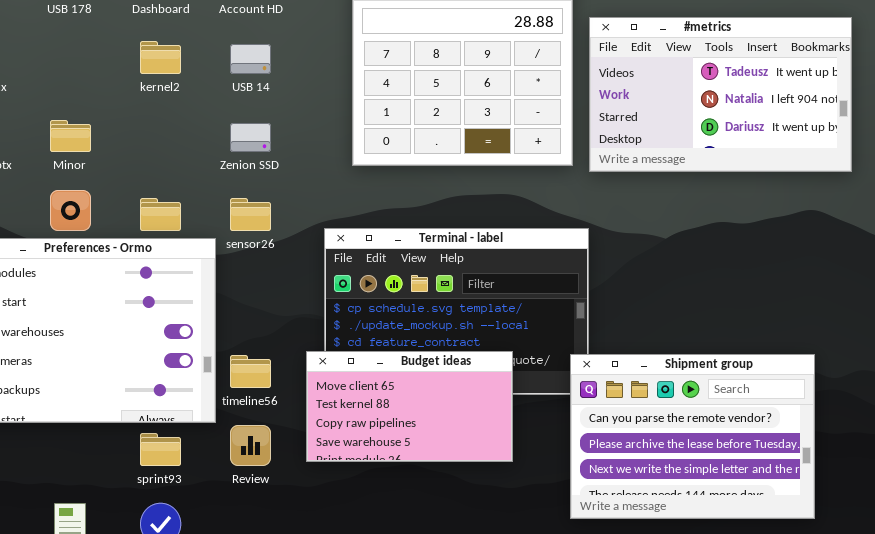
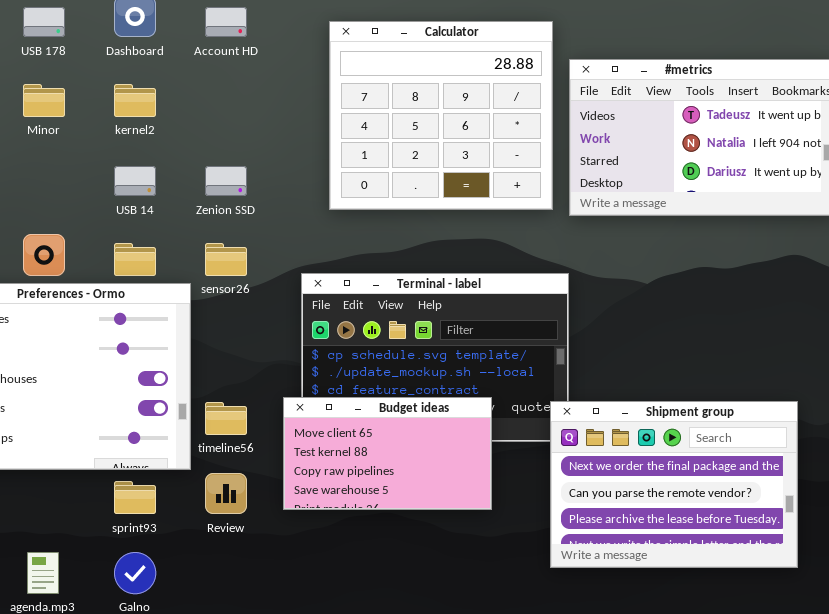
USB 14: [230,44,271,74] -> [114,166,156,196], moved
Minor: [50,120,91,152] -> [23,84,65,117], moved
Shipment group: [570,354,815,519] -> [550,401,798,568], scrolled up 1 row

